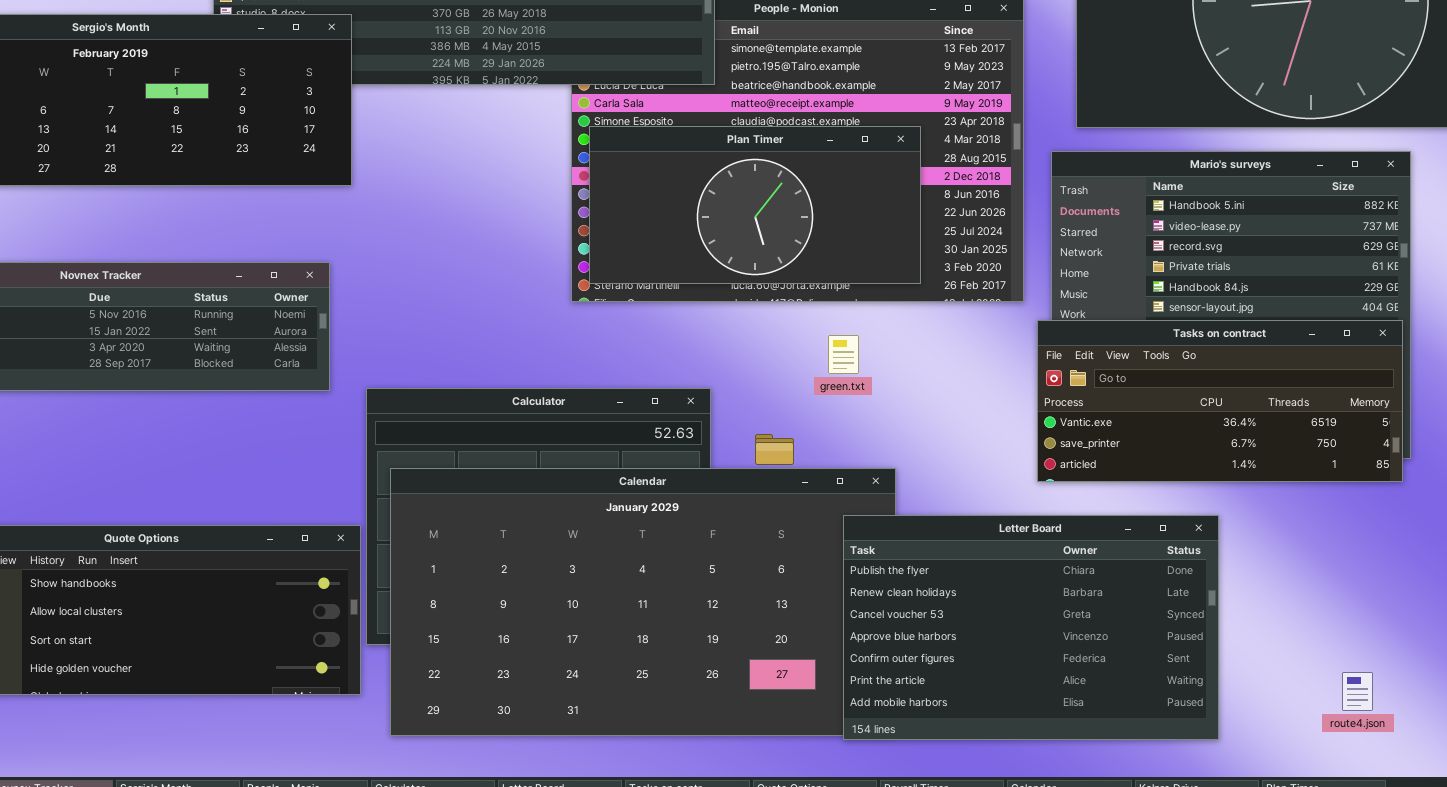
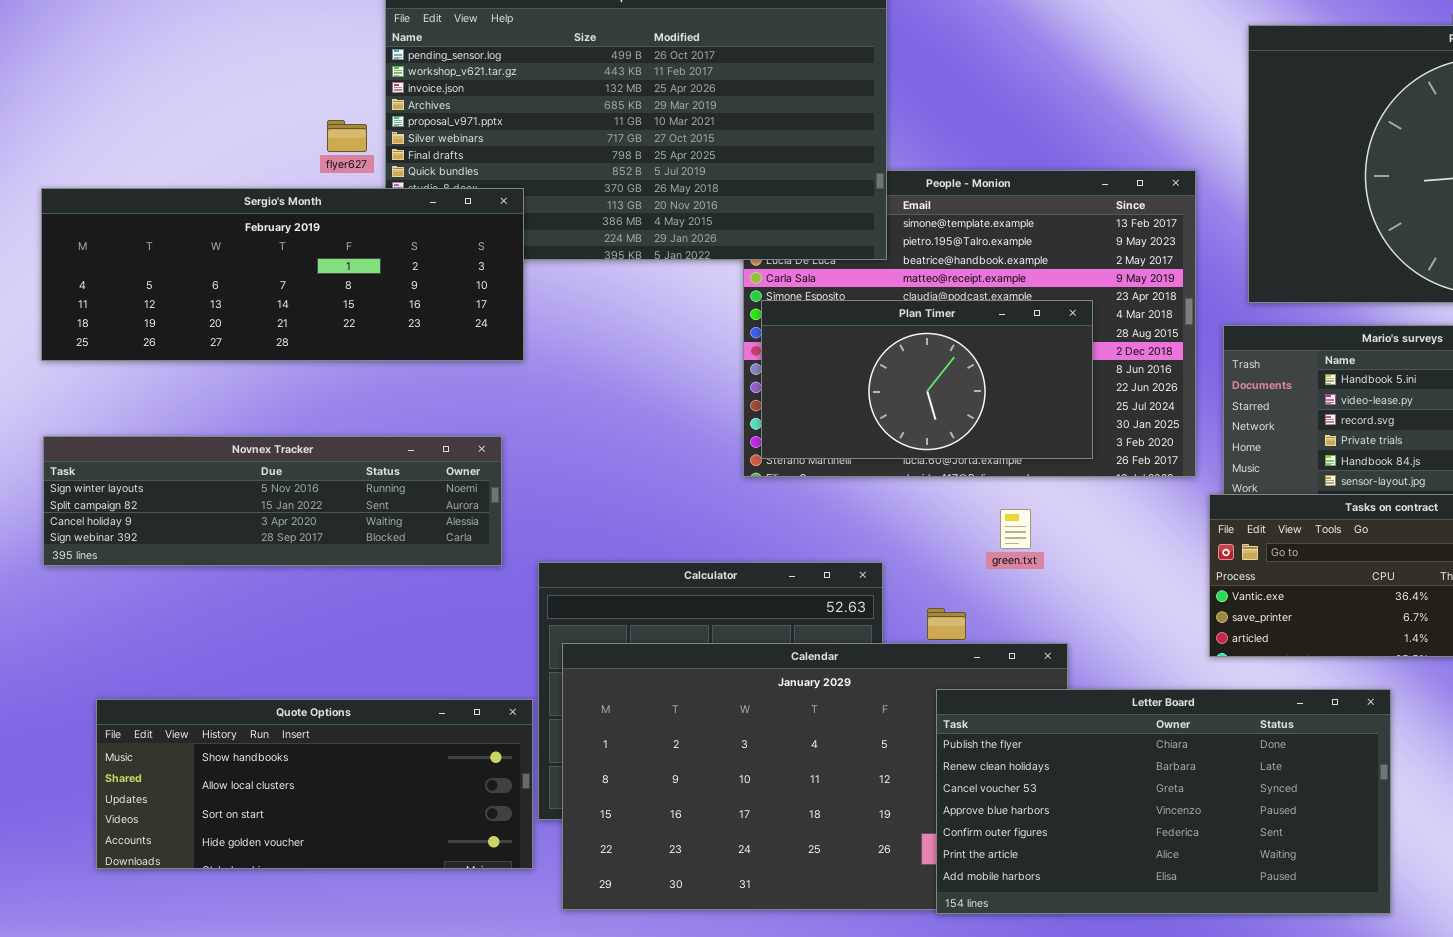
Letter Board: [843,515,1219,740] -> [936,689,1391,914], resized

